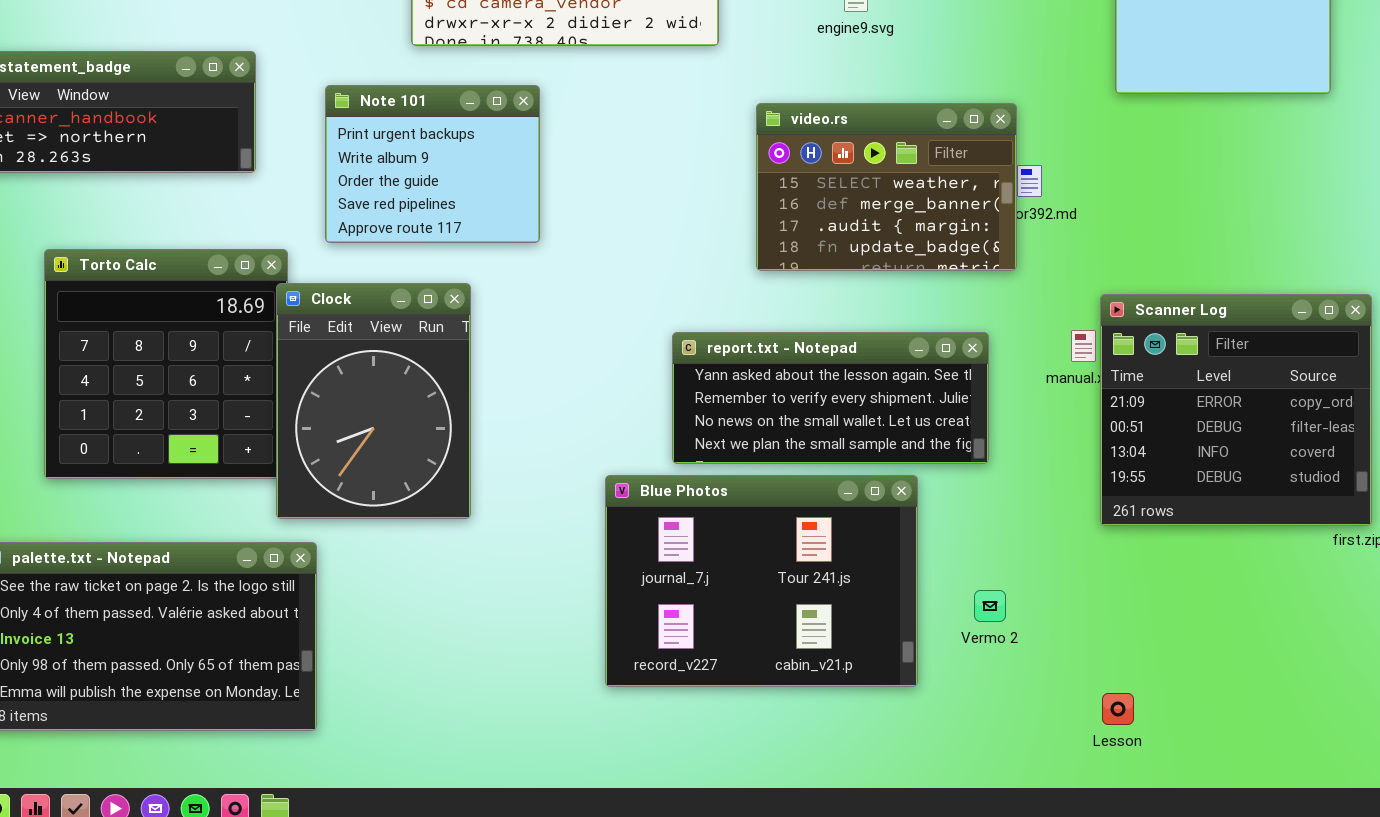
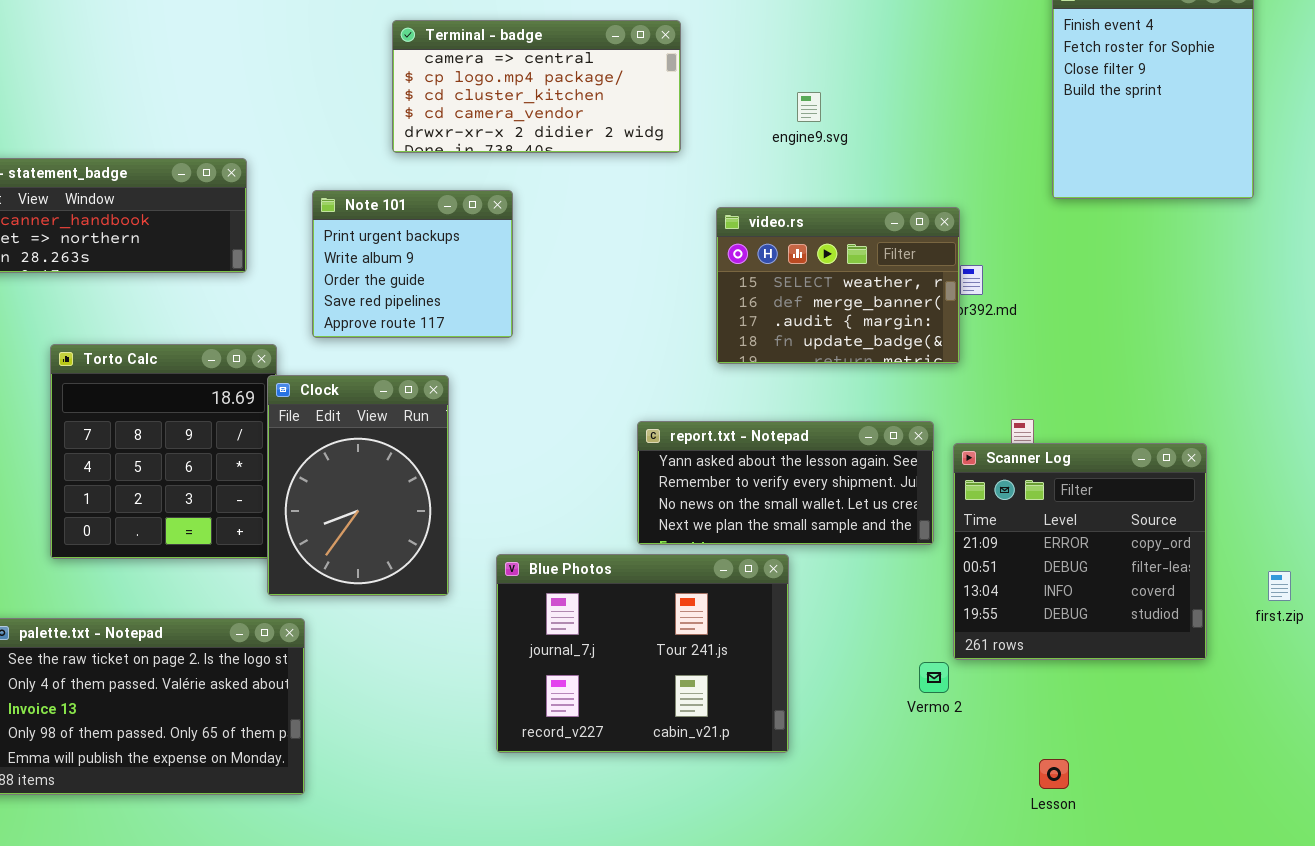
Scanner Log: [1100,294,1372,526] -> [953,443,1207,660], moved
Blue Photos: [605,475,918,687] -> [496,554,789,753], moved

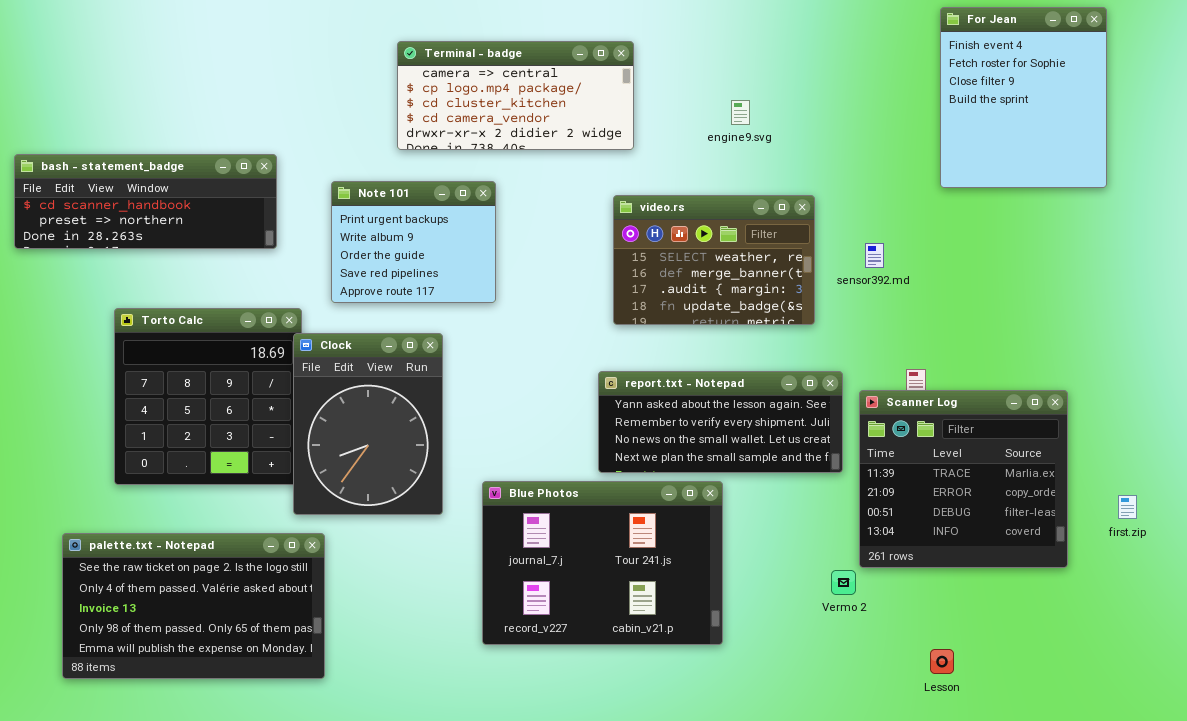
video.rs: [716,207,960,364] -> [613,195,815,325], moved
Scanner Log: [953,443,1207,660] -> [859,390,1068,568], scrolled up 1 row

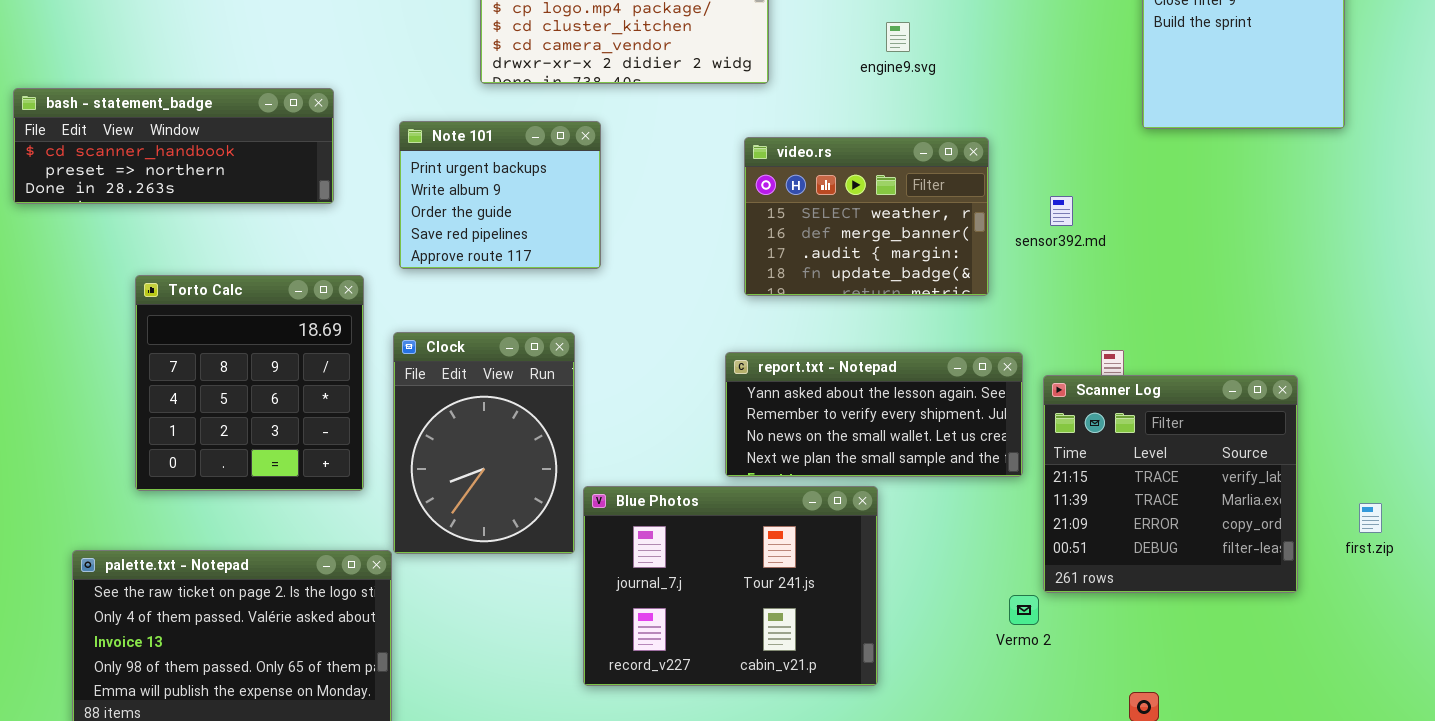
Clock: [293,333,443,515] -> [393,332,575,554], moved
Scanner Log: [859,390,1068,568] -> [1043,375,1298,593], scrolled up 1 row

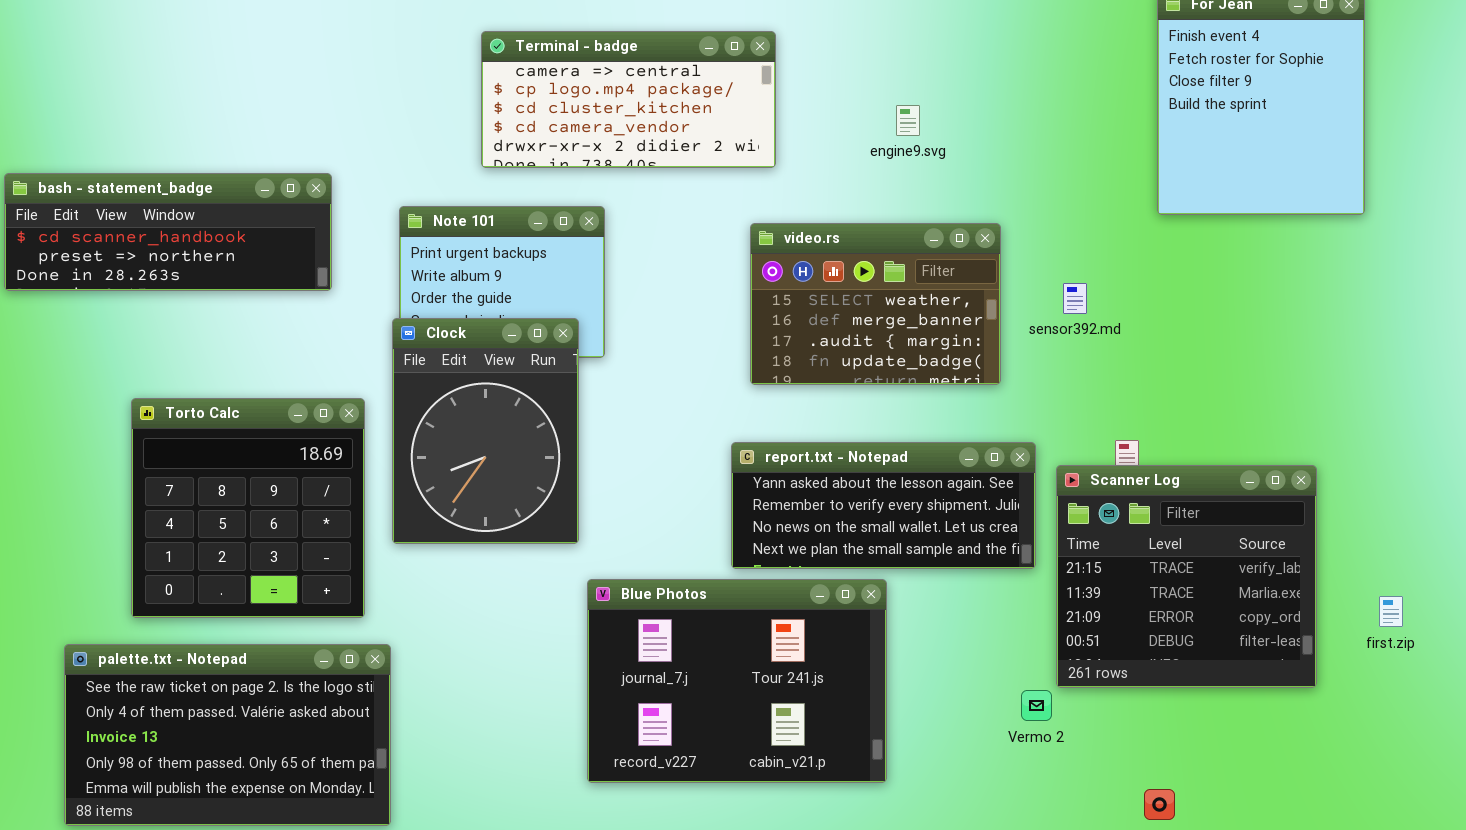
Torto Calc: [135,275,364,491] -> [131,398,365,618], moved
Clock: [393,332,575,554] -> [392,318,579,544], moved

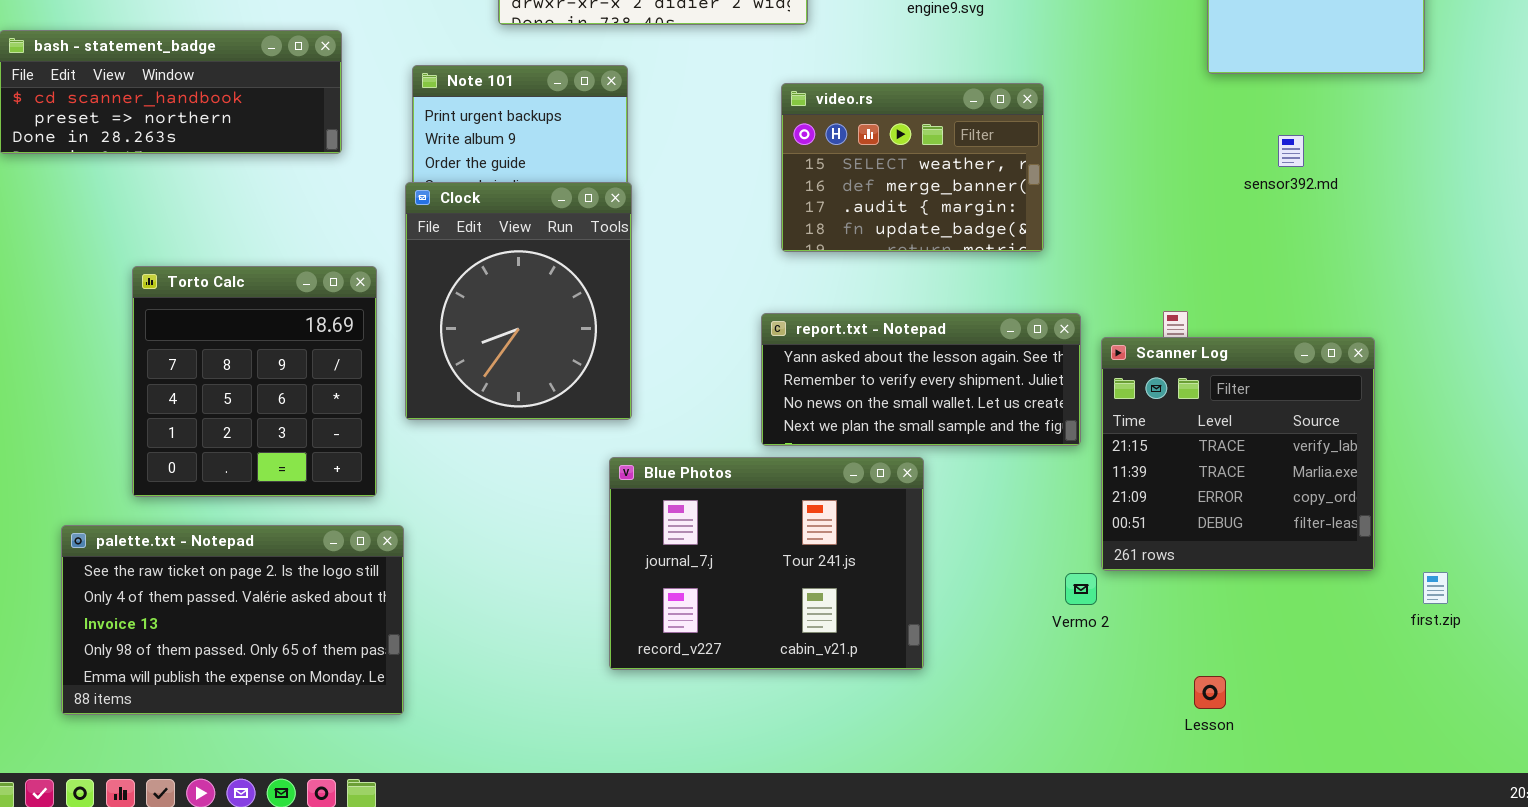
sensor392.md: [1063,283,1087,314] -> [1278,135,1304,167], moved
Clock: [392,318,579,544] -> [405,182,632,420], resized
first.zip: [1379,596,1403,627] -> [1423,572,1448,604], moved

